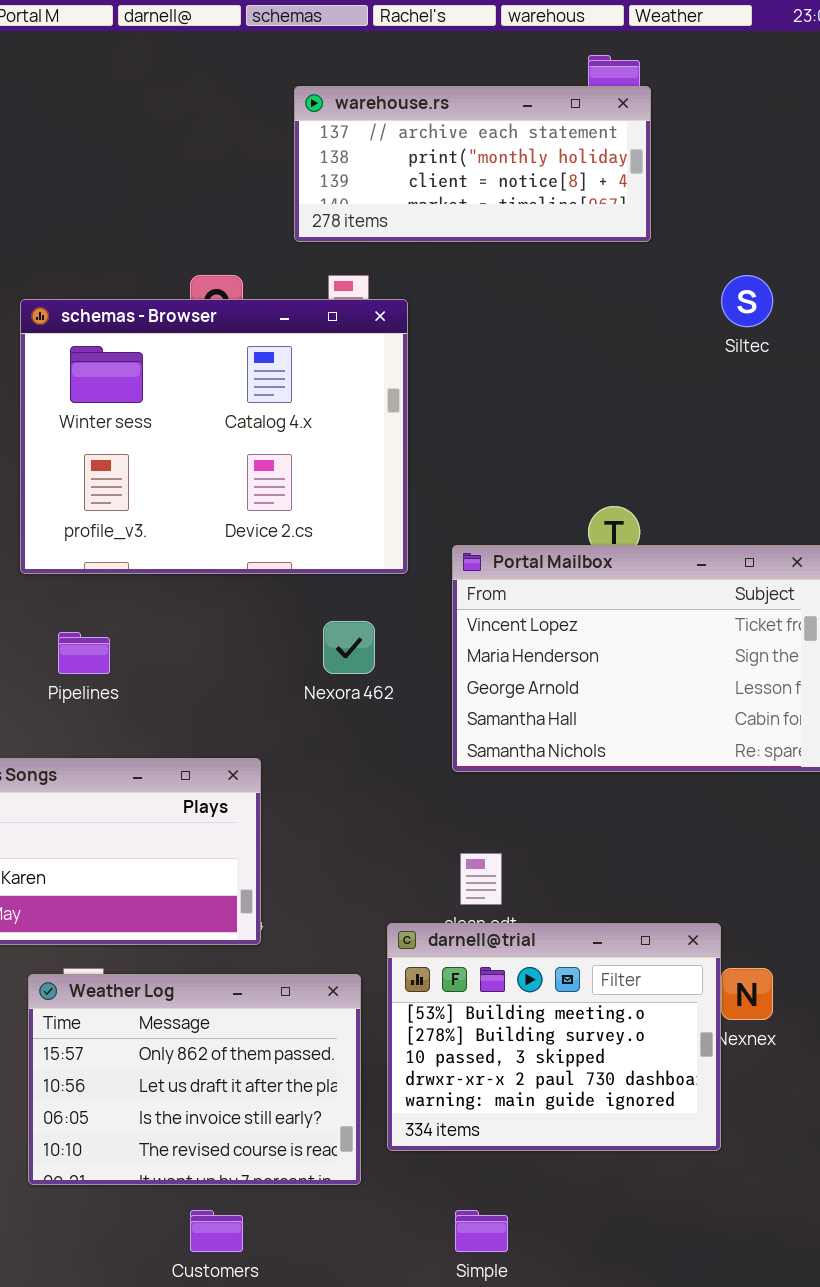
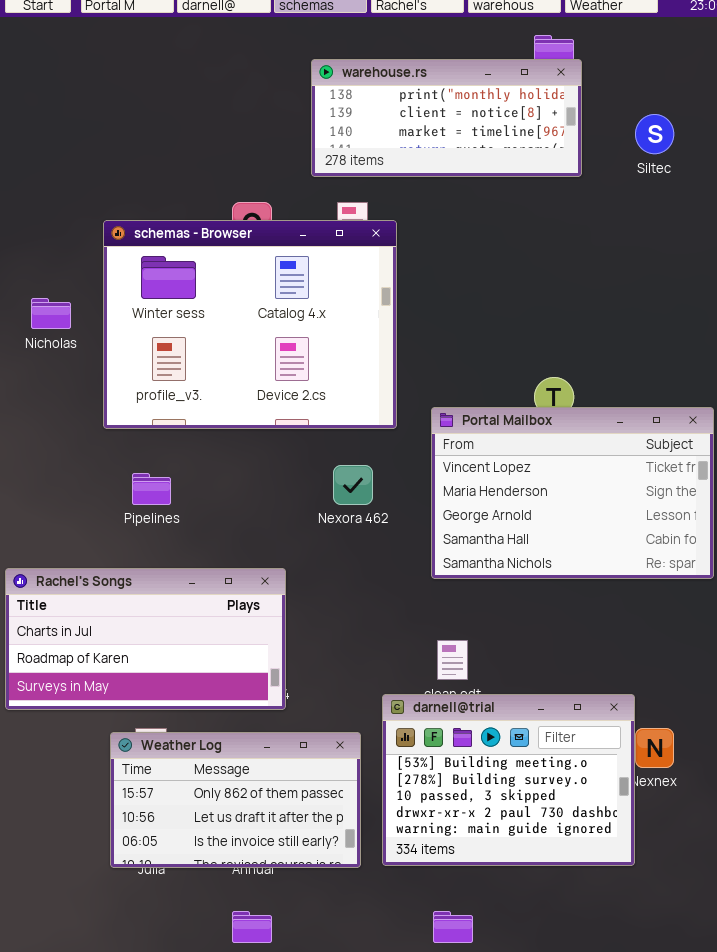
warehouse.rs: [294,86,651,242] -> [311,59,582,177], scrolled down 1 row
Siltec: [721,275,773,327] -> [635,114,674,154], moved
Weather Log: [28,974,361,1185] -> [110,732,361,868], resized

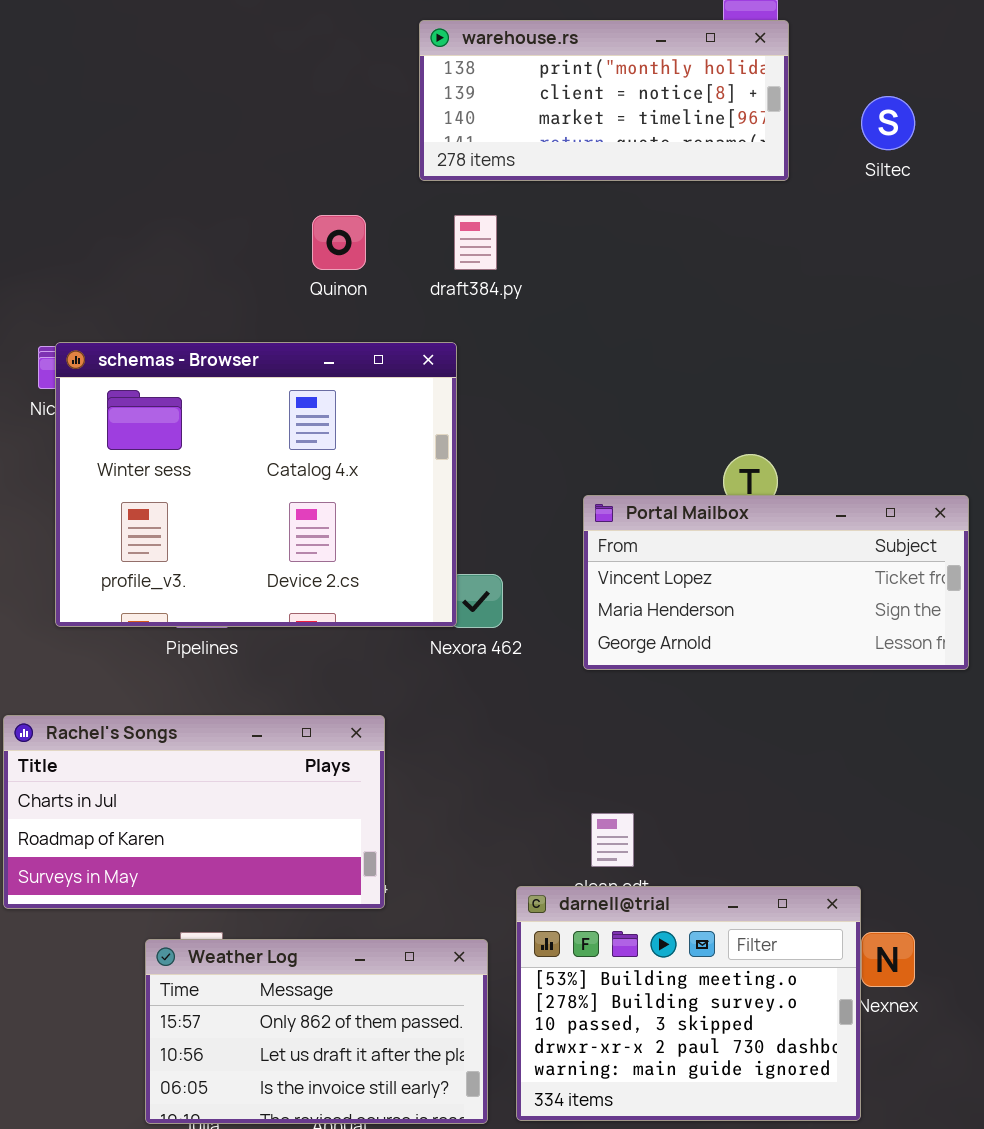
schemas - Browser: [103,220,397,429] -> [55,342,457,627], moved
Portal Mailbox: [431,407,714,579] -> [583,495,969,670], resized

